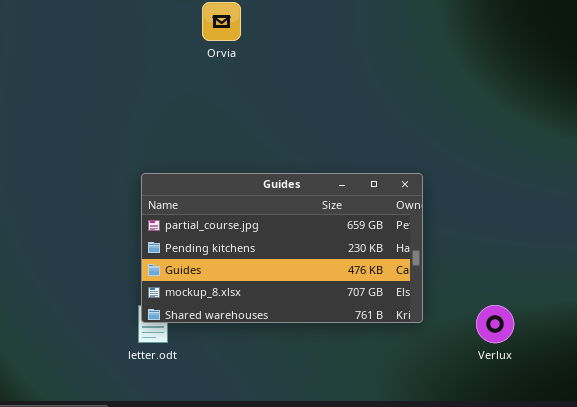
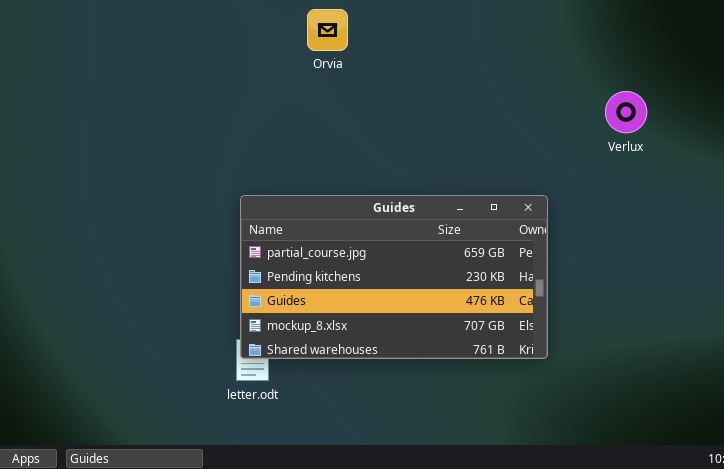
Verlux: [476,305,514,343] -> [605,91,647,133], moved

